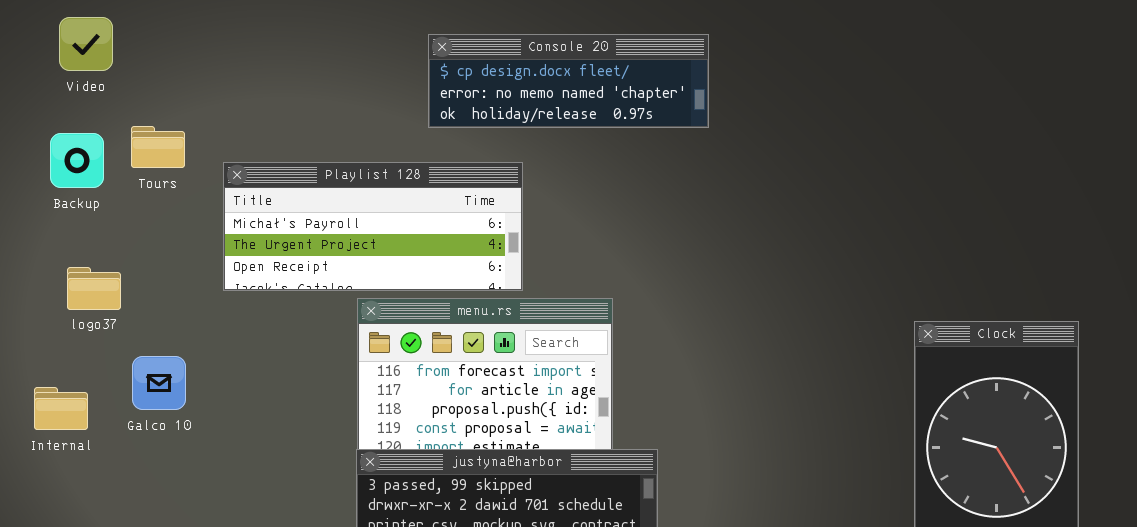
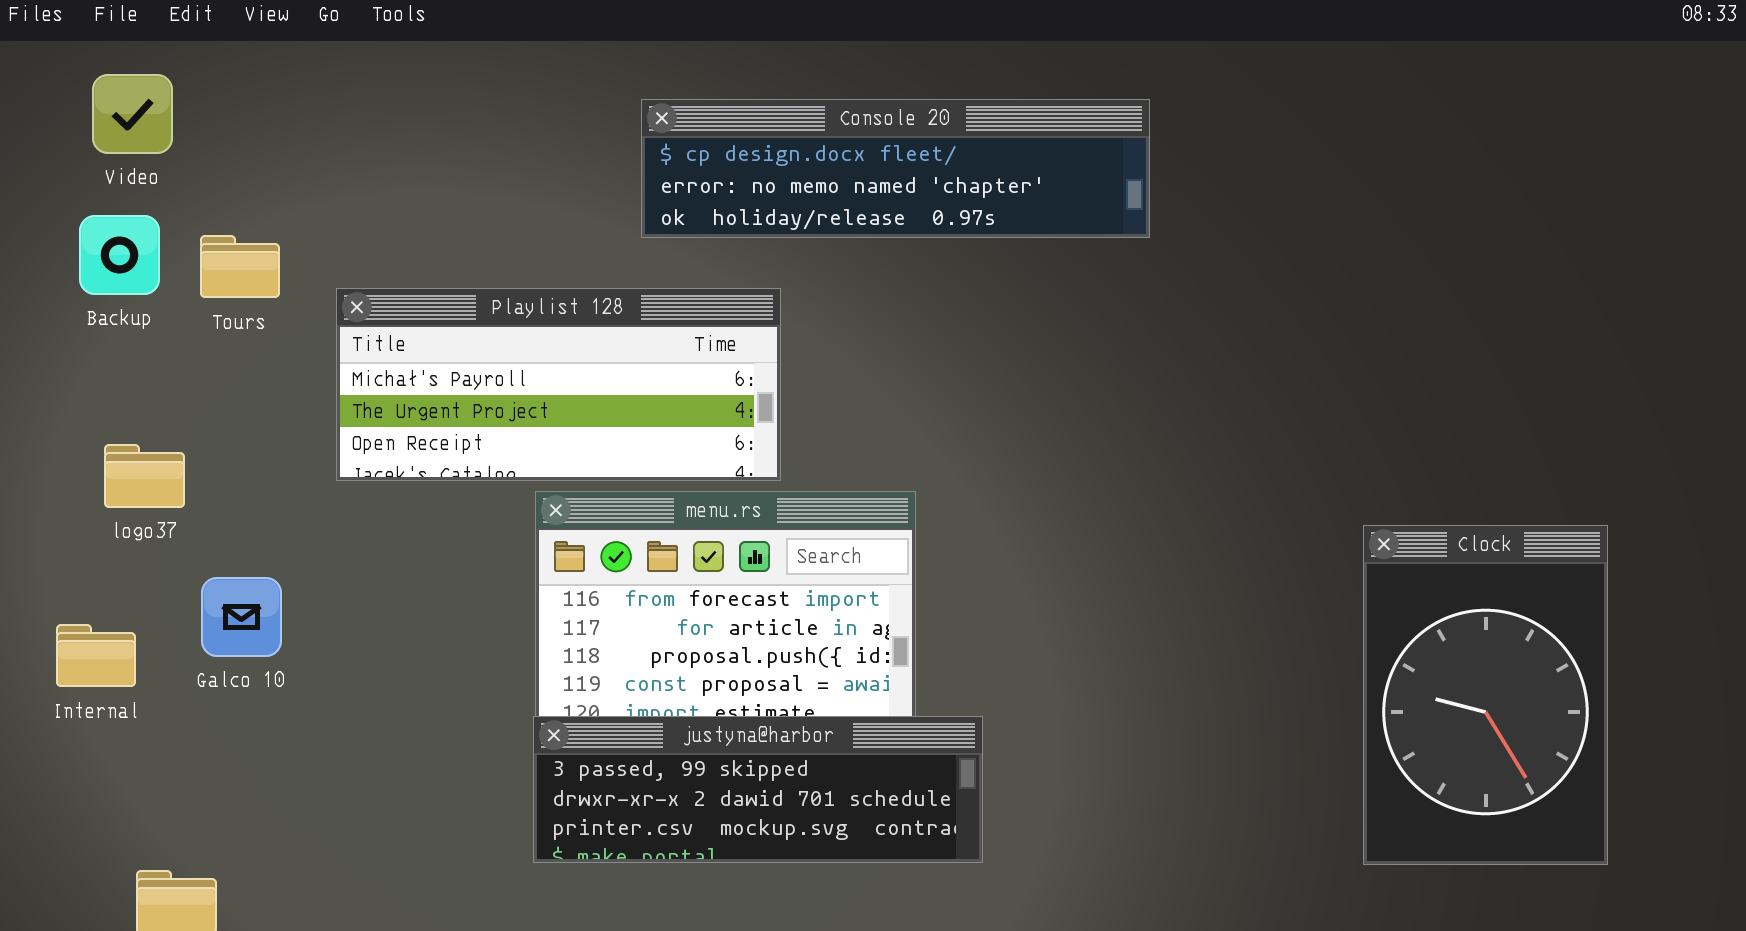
Console 20: [428,34,709,128] -> [641,99,1150,238], resized
Backup: [50,133,104,188] -> [79,215,160,295], moved

